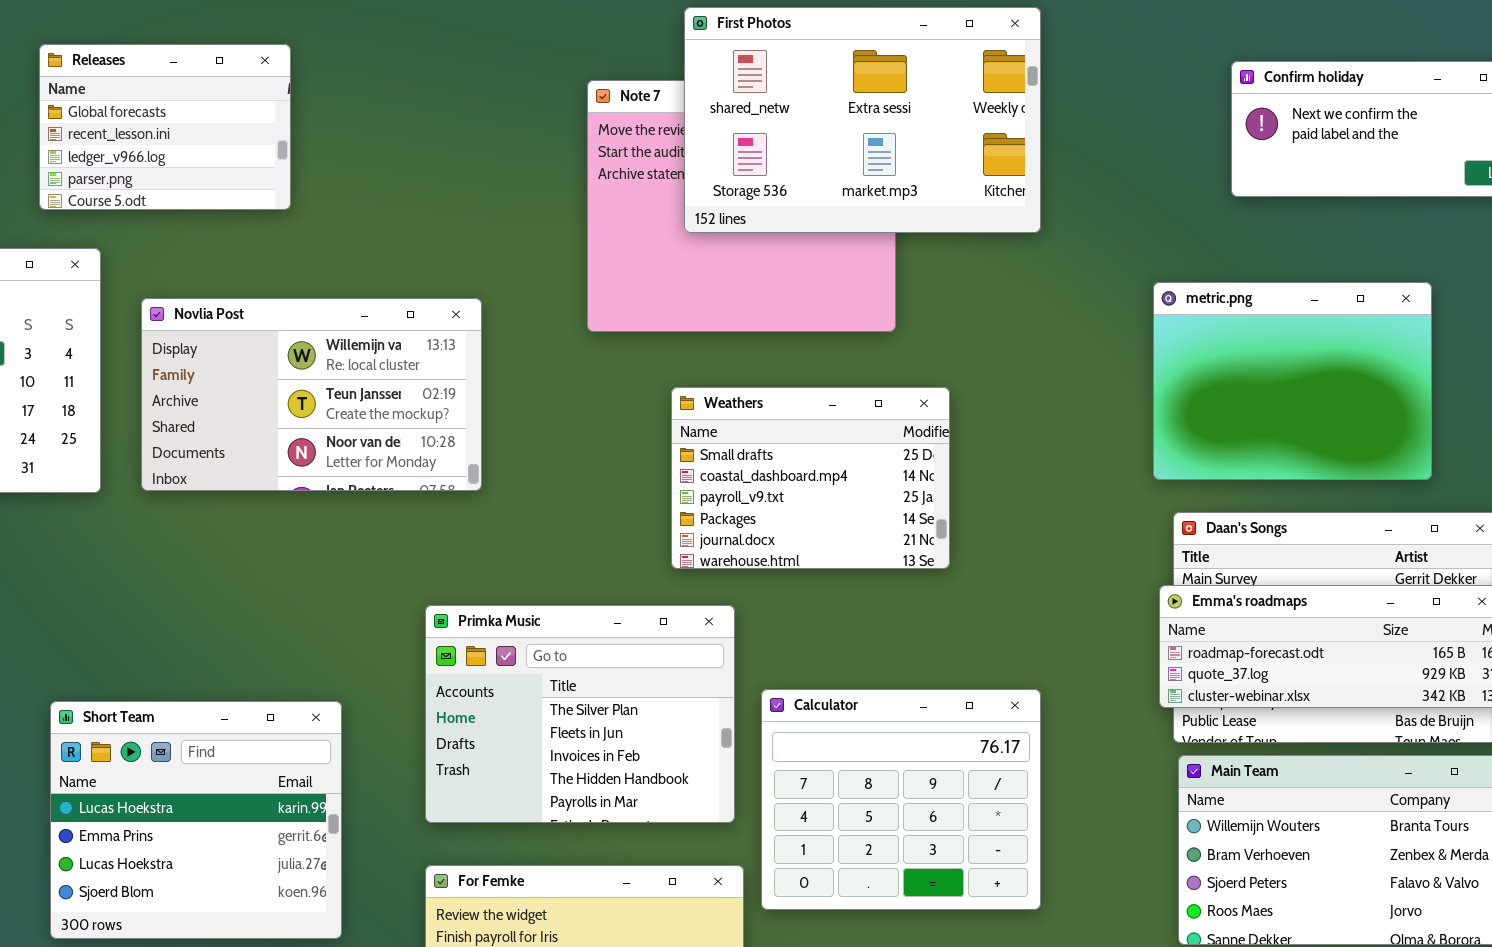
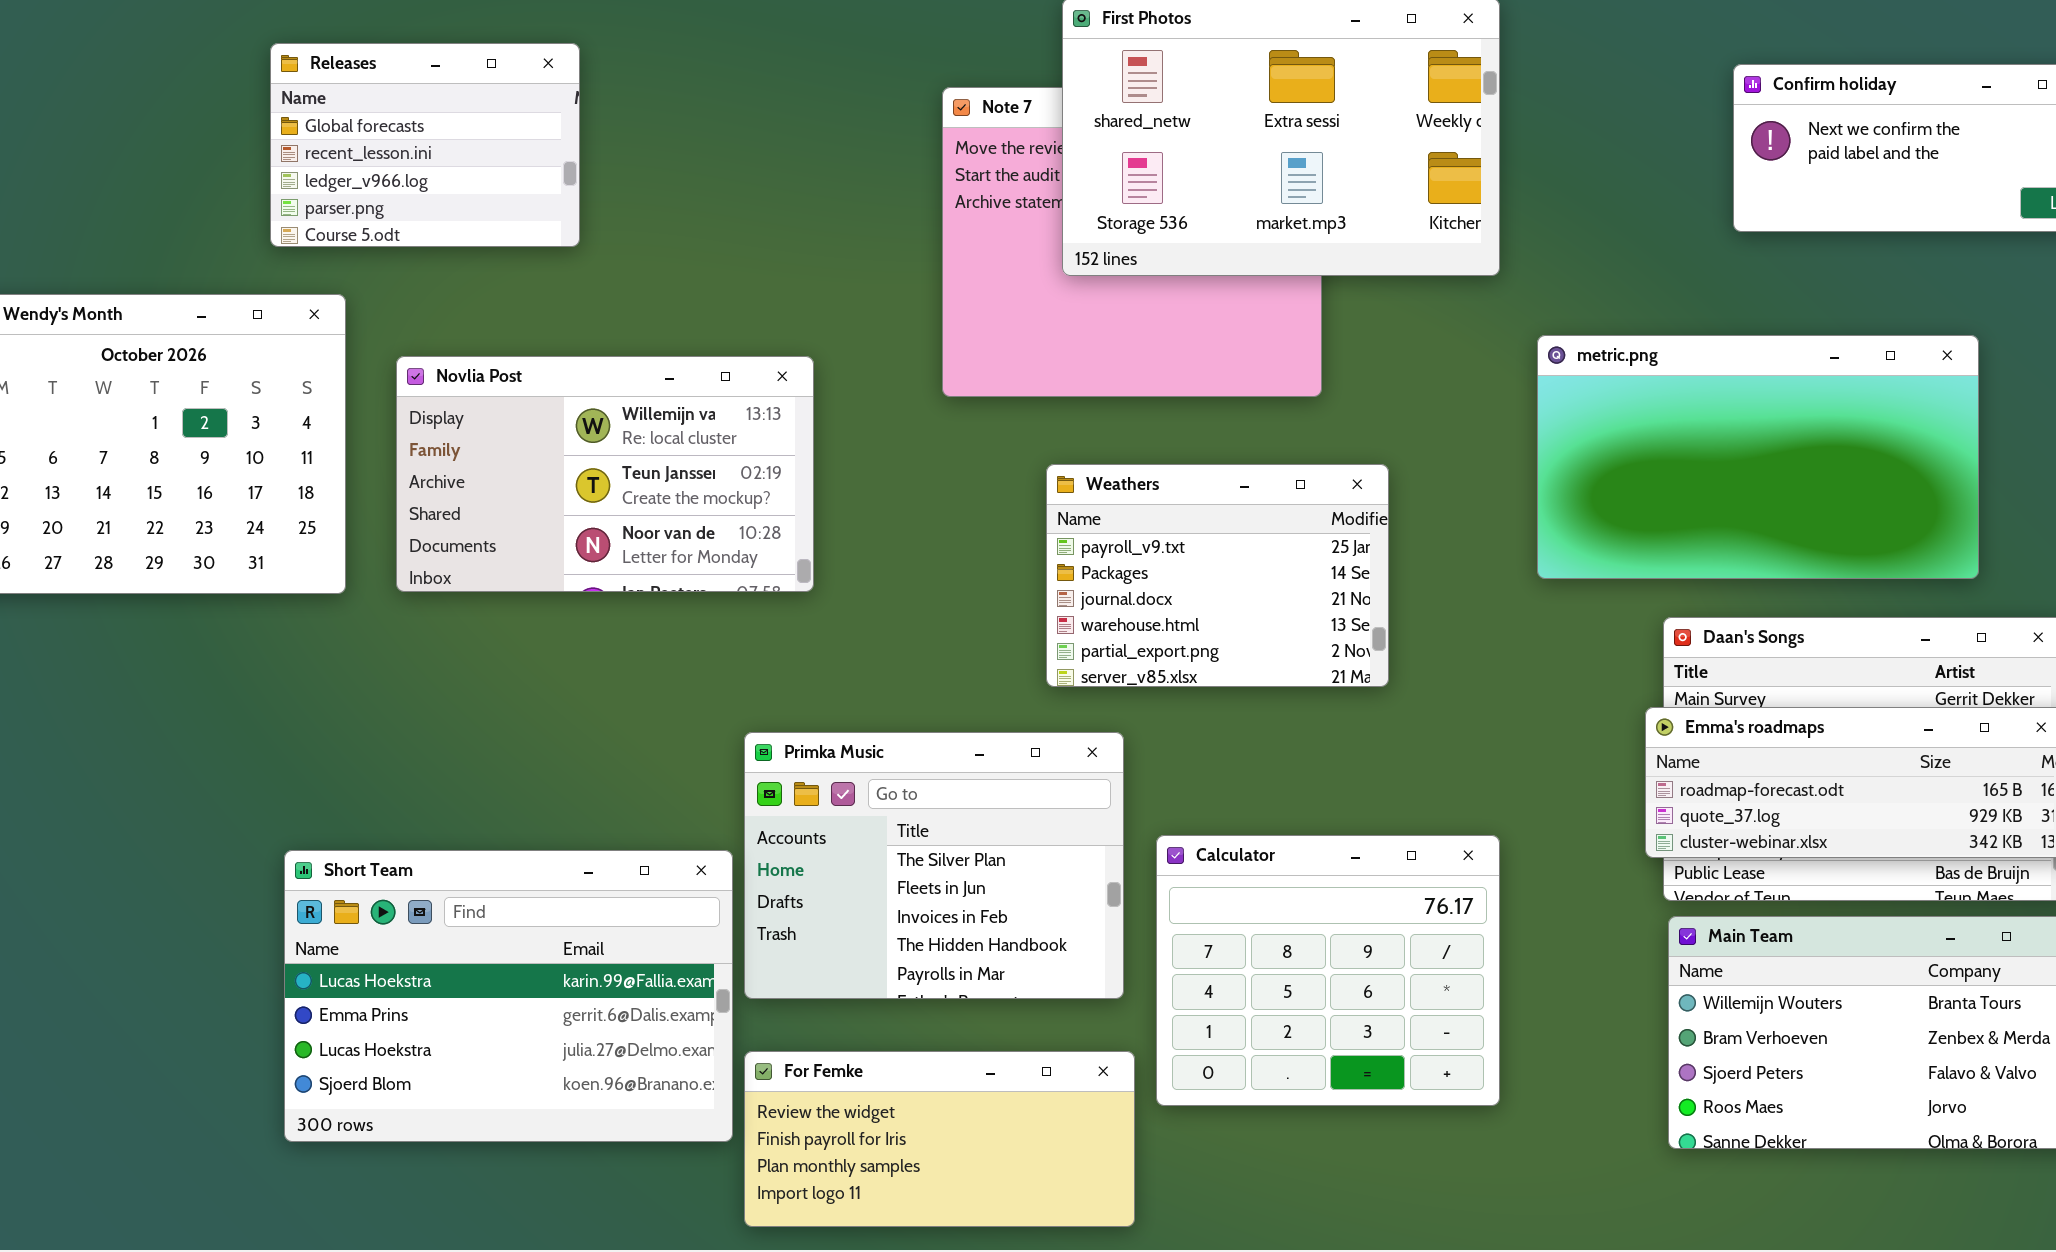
metric.png: [1153,282,1432,480] -> [1537,335,1979,579], resized
Weathers: [671,387,950,569] -> [1046,464,1389,687], scrolled down 2 rows
Short Team: [50,701,342,939] -> [284,850,733,1142], resized

